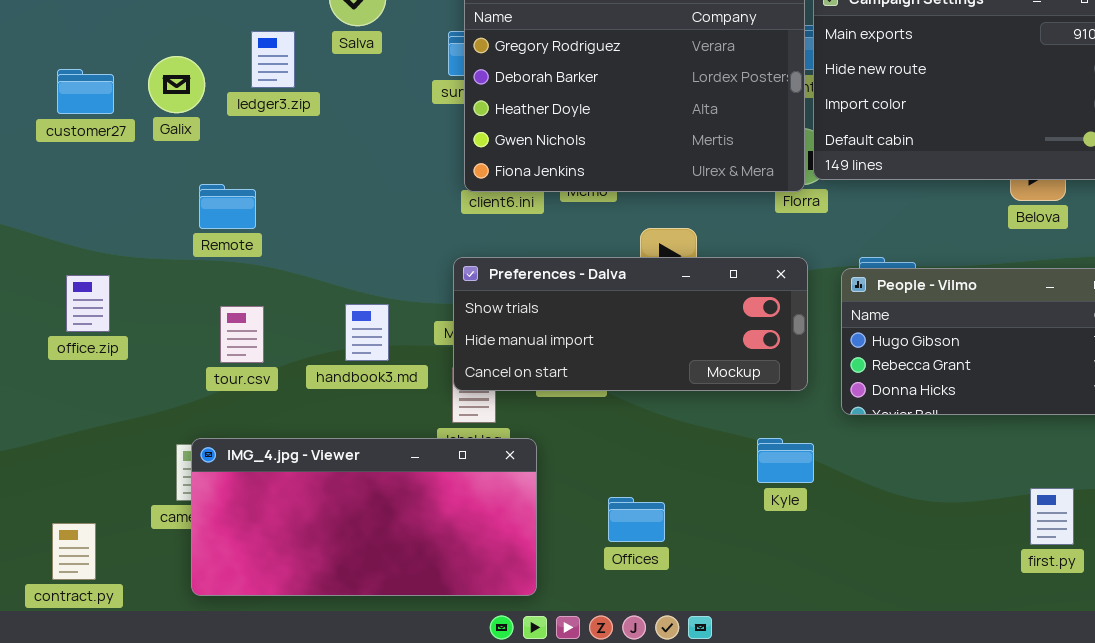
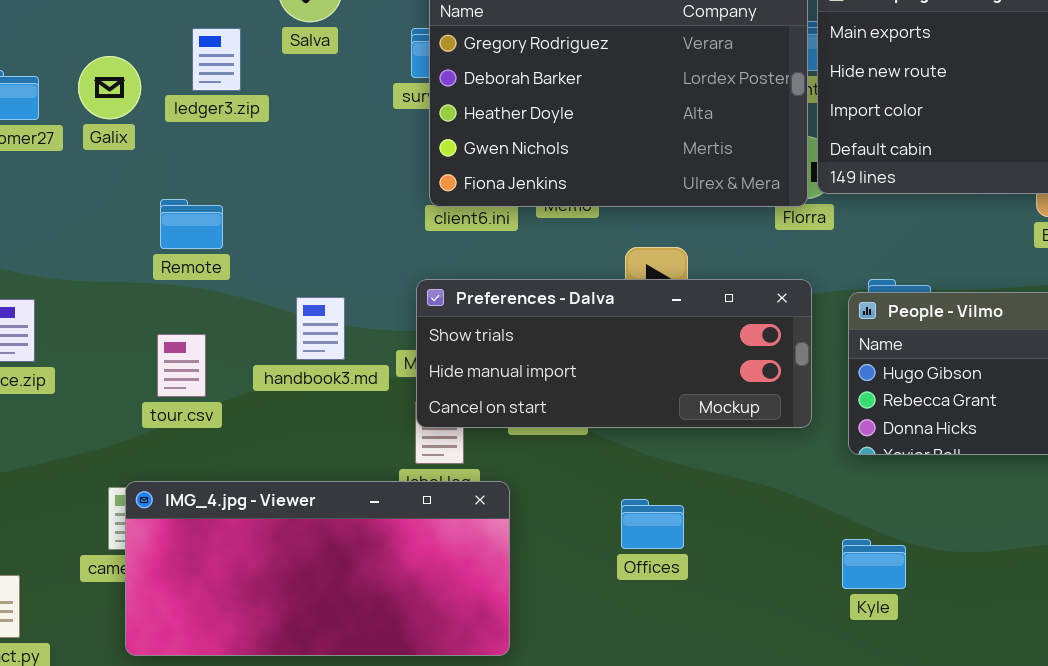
Remote: [199,184,256,229] -> [160,199,223,249], moved
handbook3.md: [345,304,389,361] -> [296,297,345,360], moved
Kyle: [757,438,814,483] -> [842,539,906,589], moved
Offices: [608,497,665,542] -> [621,499,684,549], moved

